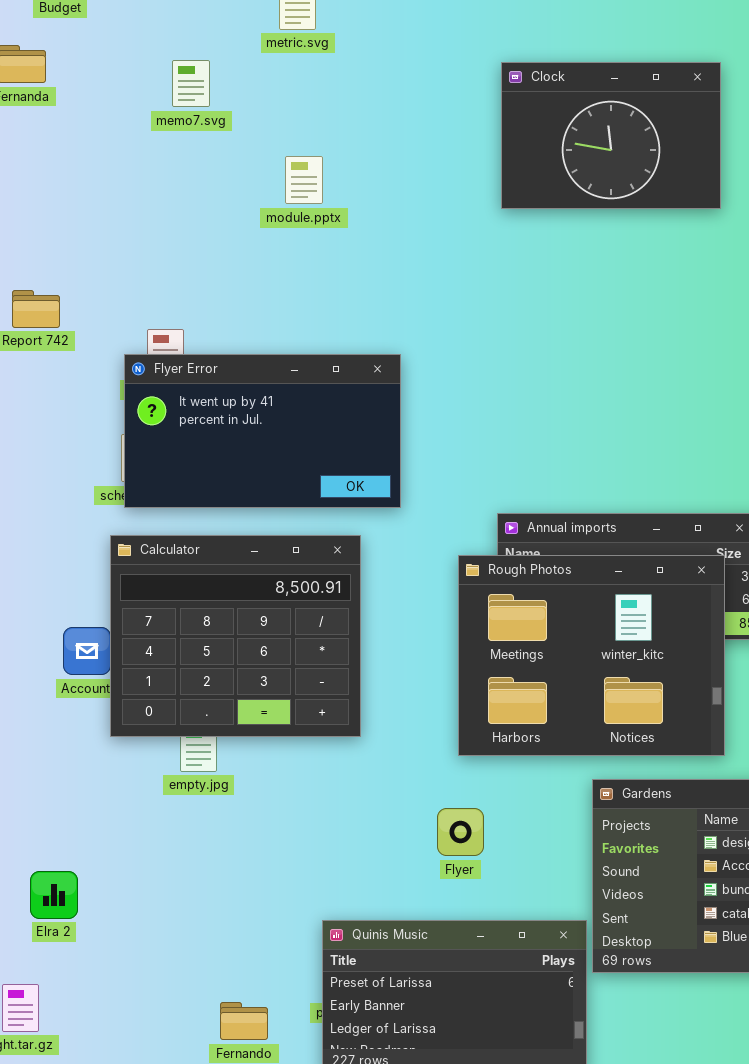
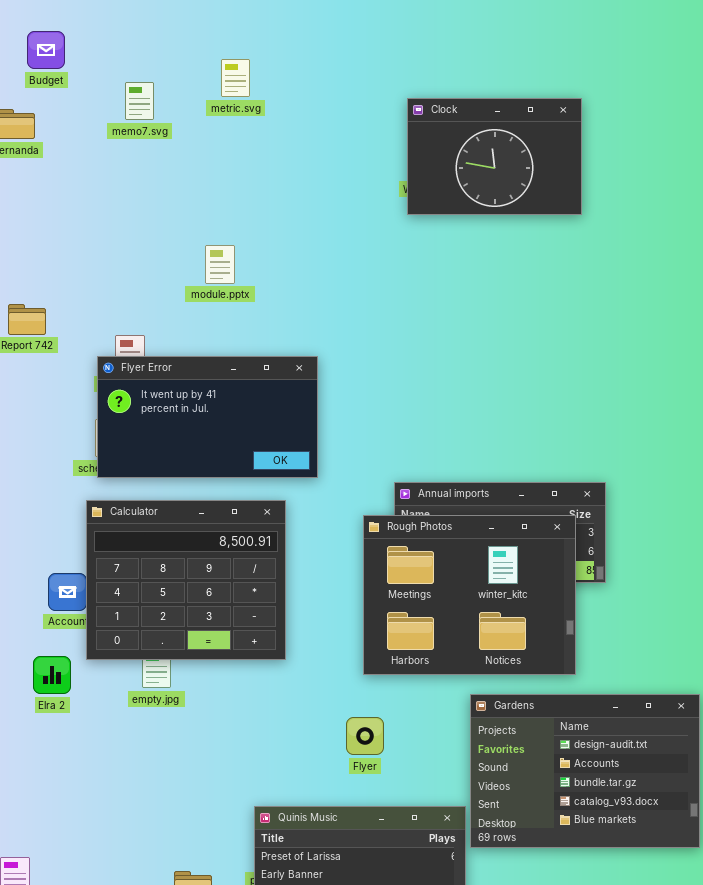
memo7.svg: [172,60,210,107] -> [125,82,154,120], moved
Clock: [501,62,721,209] -> [407,98,582,215], moved
module.pptx: [285,156,323,204] -> [205,245,235,284], moved
Elra 2: [30,871,78,919] -> [33,656,71,694], moved

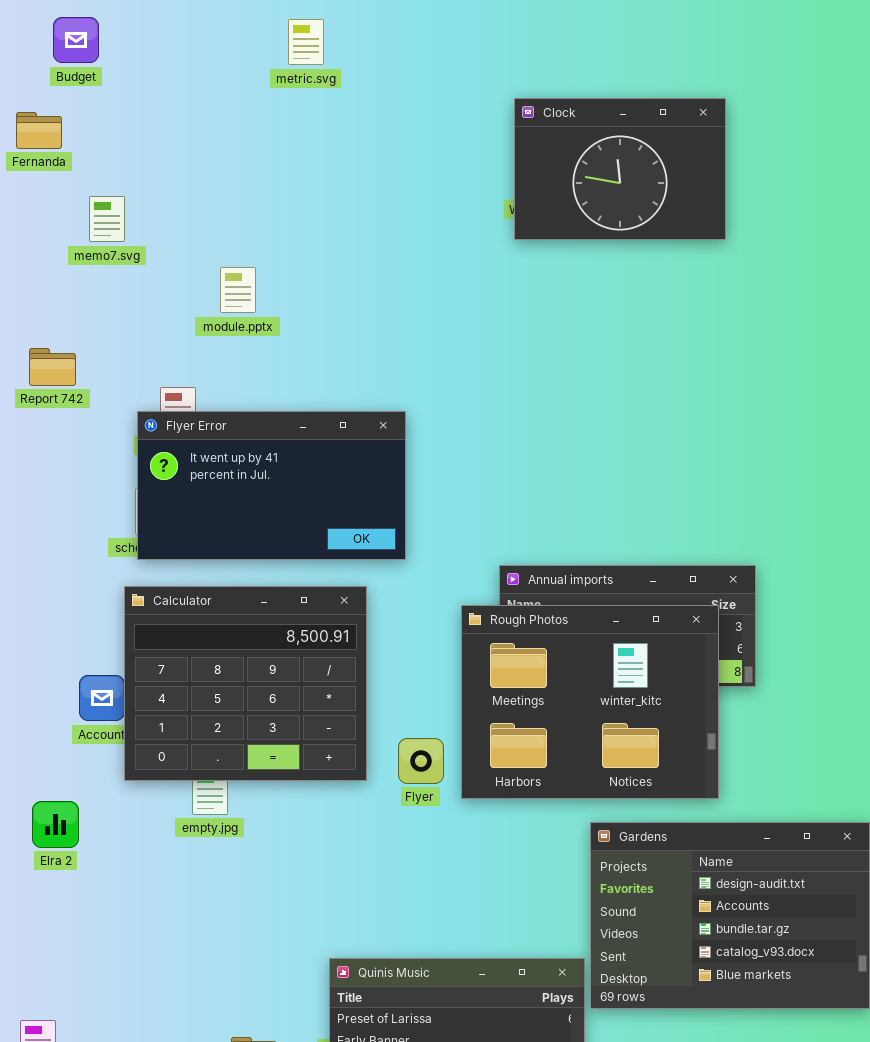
metric.svg: [221,59,250,97] -> [288,19,324,65], moved
memo7.svg: [125,82,154,120] -> [89,196,125,242], moved
module.pptx: [205,245,235,284] -> [220,267,256,313], moved
Elra 2: [33,656,71,694] -> [32,801,79,848], moved
Flyer: [346,717,384,755] -> [398,738,444,784], moved

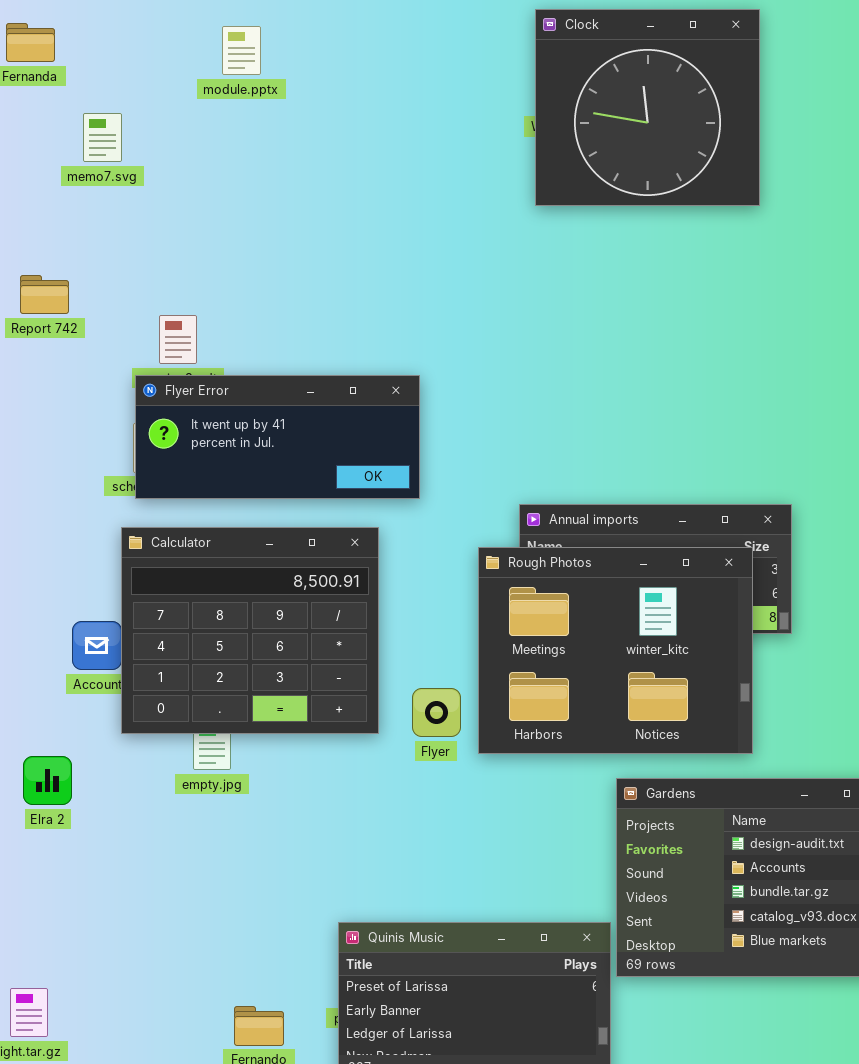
Clock: [514,98,726,240] -> [535,9,760,206], resized
module.pptx: [220,267,256,313] -> [222,26,261,75], moved
Flyer Error: [137,411,406,560] -> [135,375,420,499], resized

